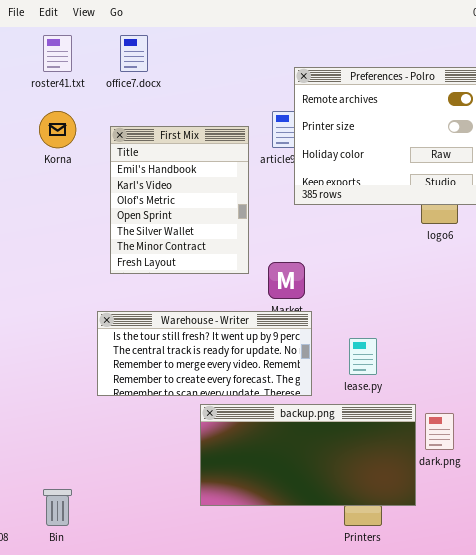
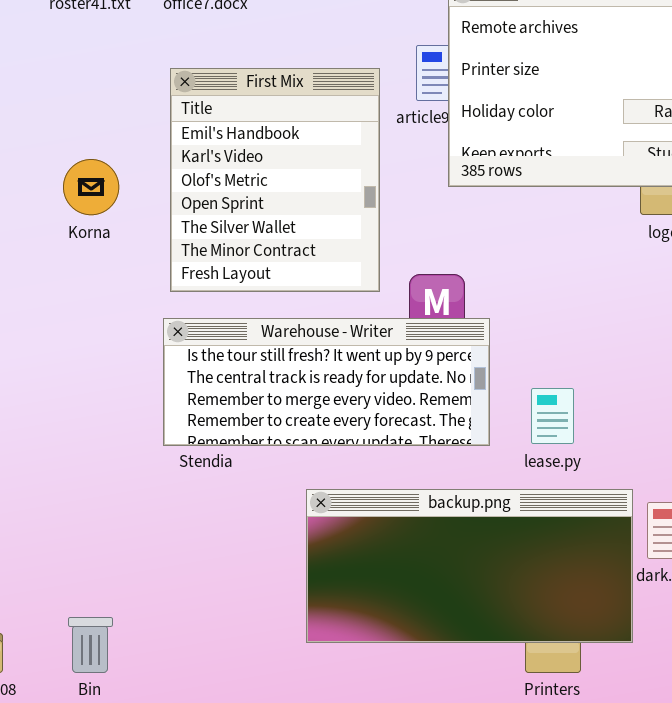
Korna: [39,111,76,148] -> [63,159,119,215], moved
Warehouse - Writer: [97,311,312,396] -> [163,318,490,446], moved

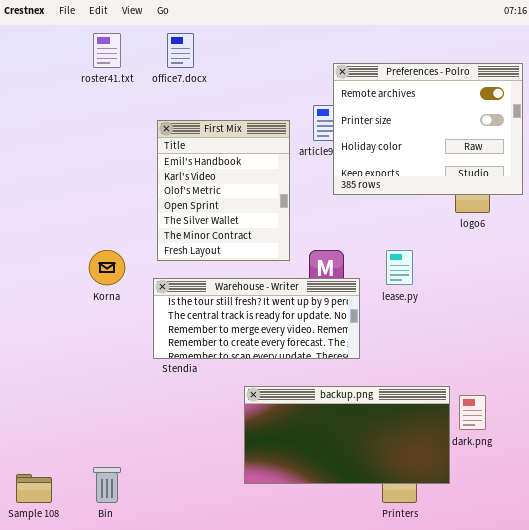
Korna: [63,159,119,215] -> [89,250,125,285], moved
lease.py: [531,388,574,444] -> [386,250,413,285], moved

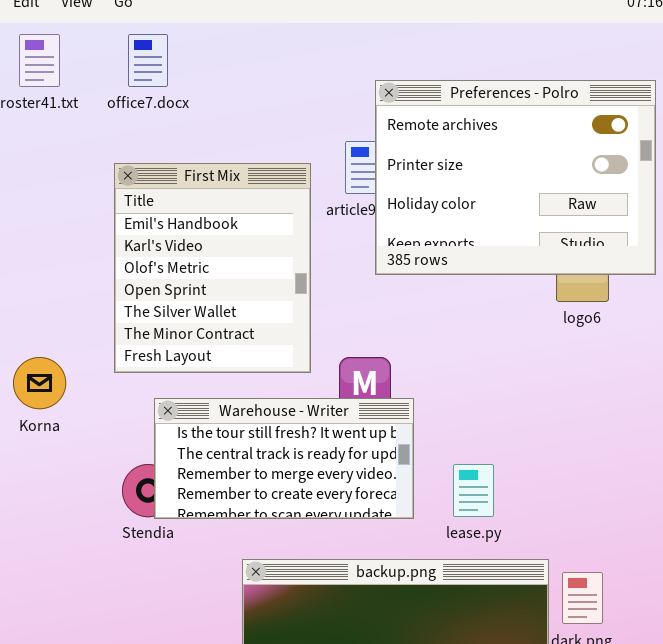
lease.py: [386,250,413,285] -> [453,464,494,517], moved
Warehouse - Writer: [153,278,360,359] -> [154,398,414,519], resized

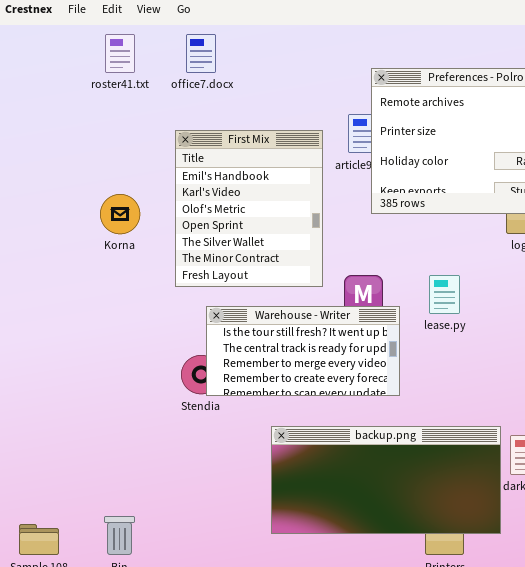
Korna: [13,357,66,409] -> [100,194,140,234], moved
lease.py: [453,464,494,517] -> [429,275,460,314], moved

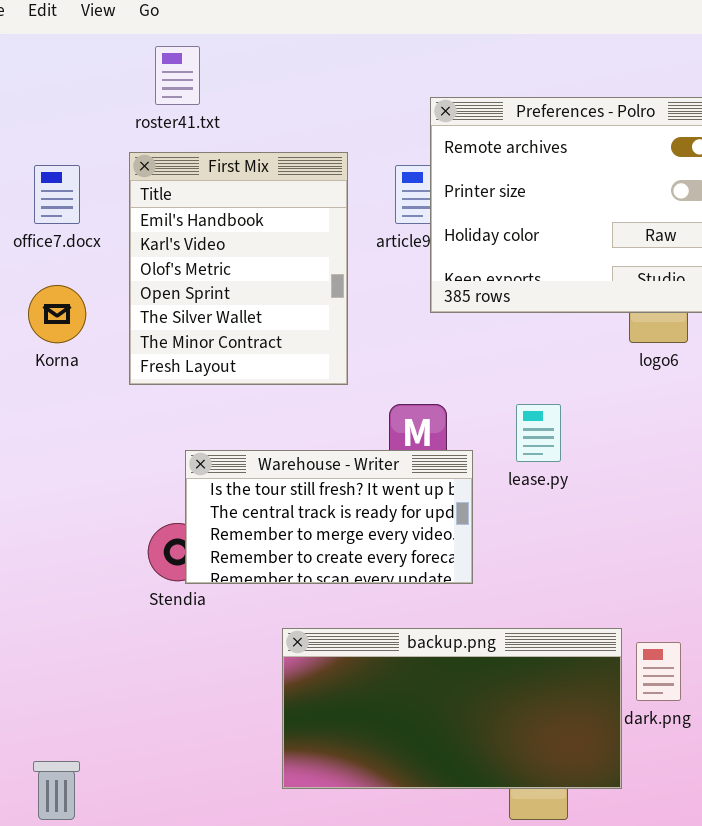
roster41.txt: [105,34,135,73] -> [155,46,200,105], moved
office7.docx: [186,34,216,73] -> [34,165,80,224], moved
First Mix: [175,130,323,287] -> [129,152,348,385], moved

